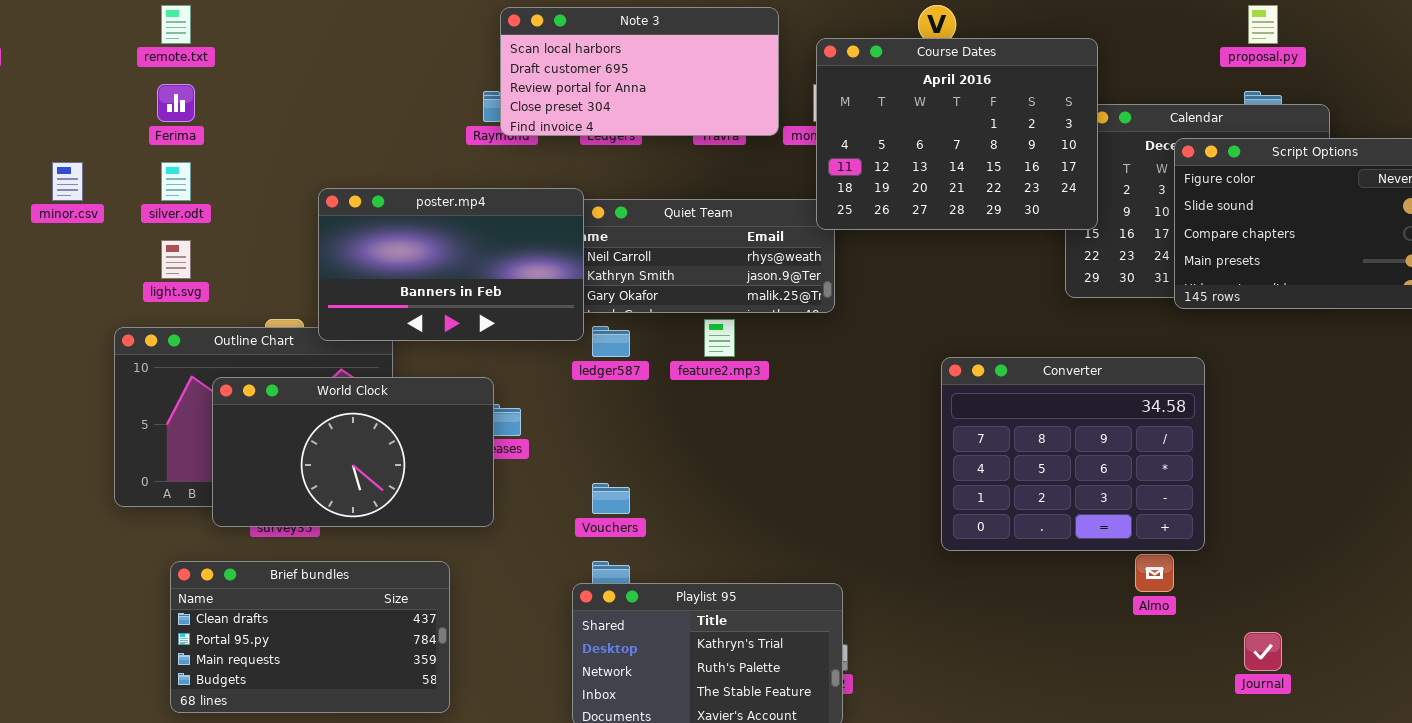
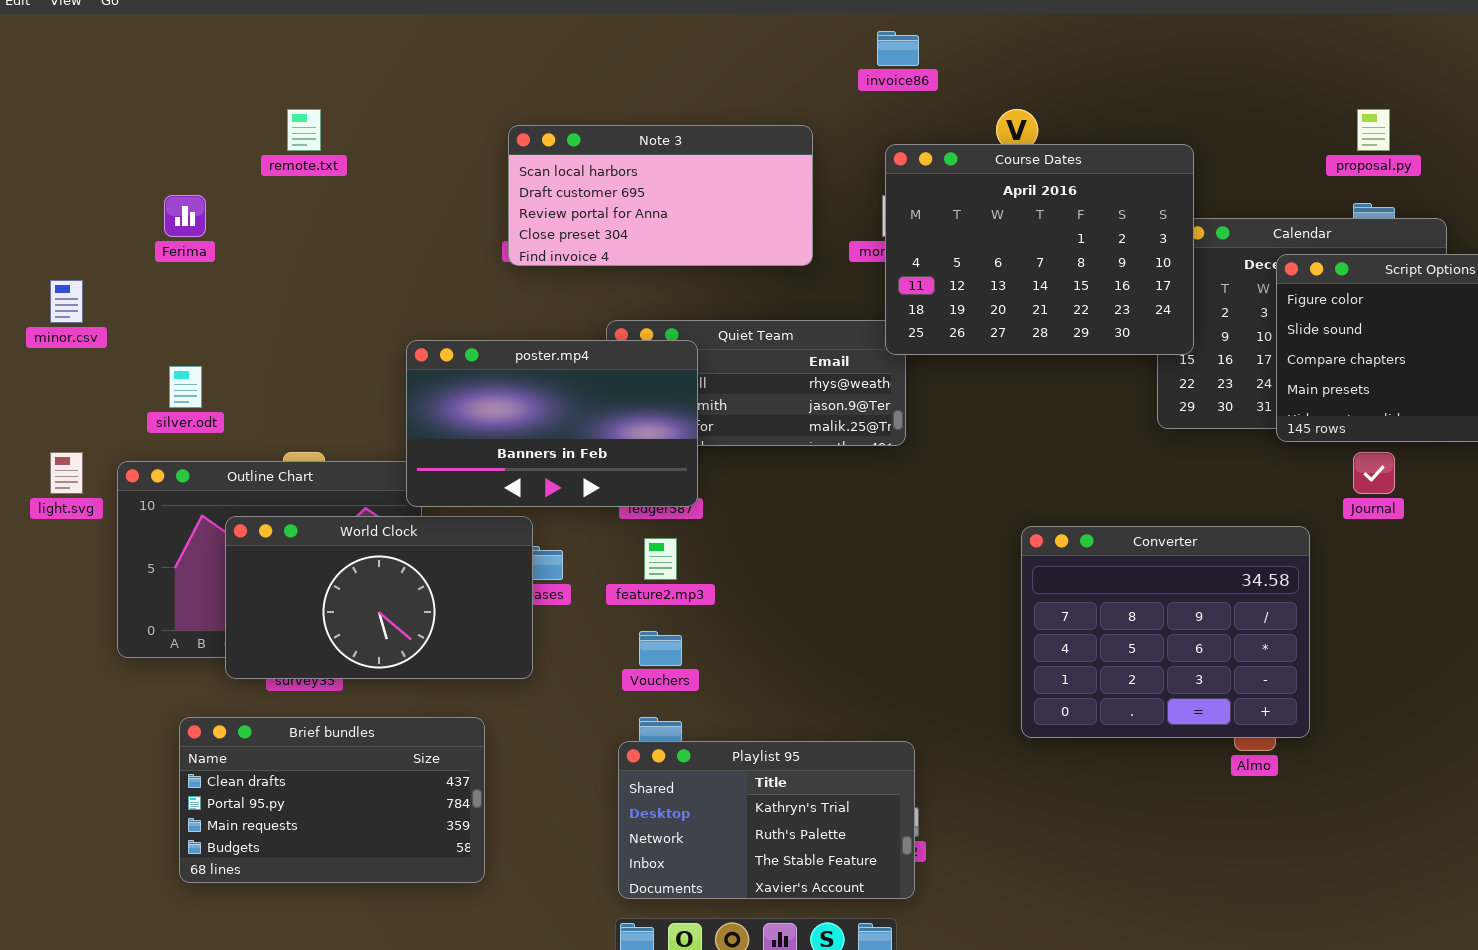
remote.txt: [161,5,191,44] -> [287,109,321,151], moved
Note 3: [500,7,779,136] -> [508,125,813,266], moved
silver.odt: [161,162,191,201] -> [169,366,202,408], moved
poster.mp4: [318,188,584,341] -> [406,340,698,507], moved
light.svg: [161,240,191,279] -> [50,452,83,494], moved
feature2.mp3: [704,319,735,357] -> [644,538,677,580], moved
Converter: [941,357,1205,551] -> [1021,526,1310,738], moved
Journal: [1244,632,1282,671] -> [1353,452,1395,494], moved

